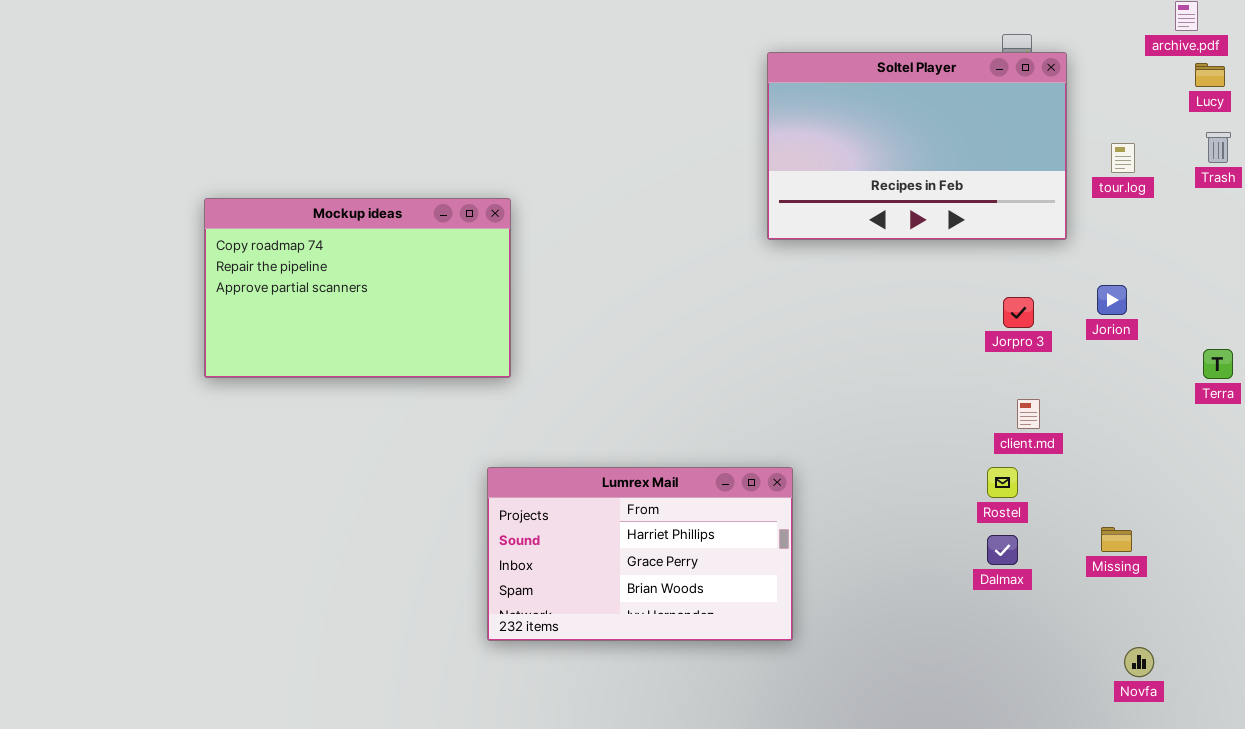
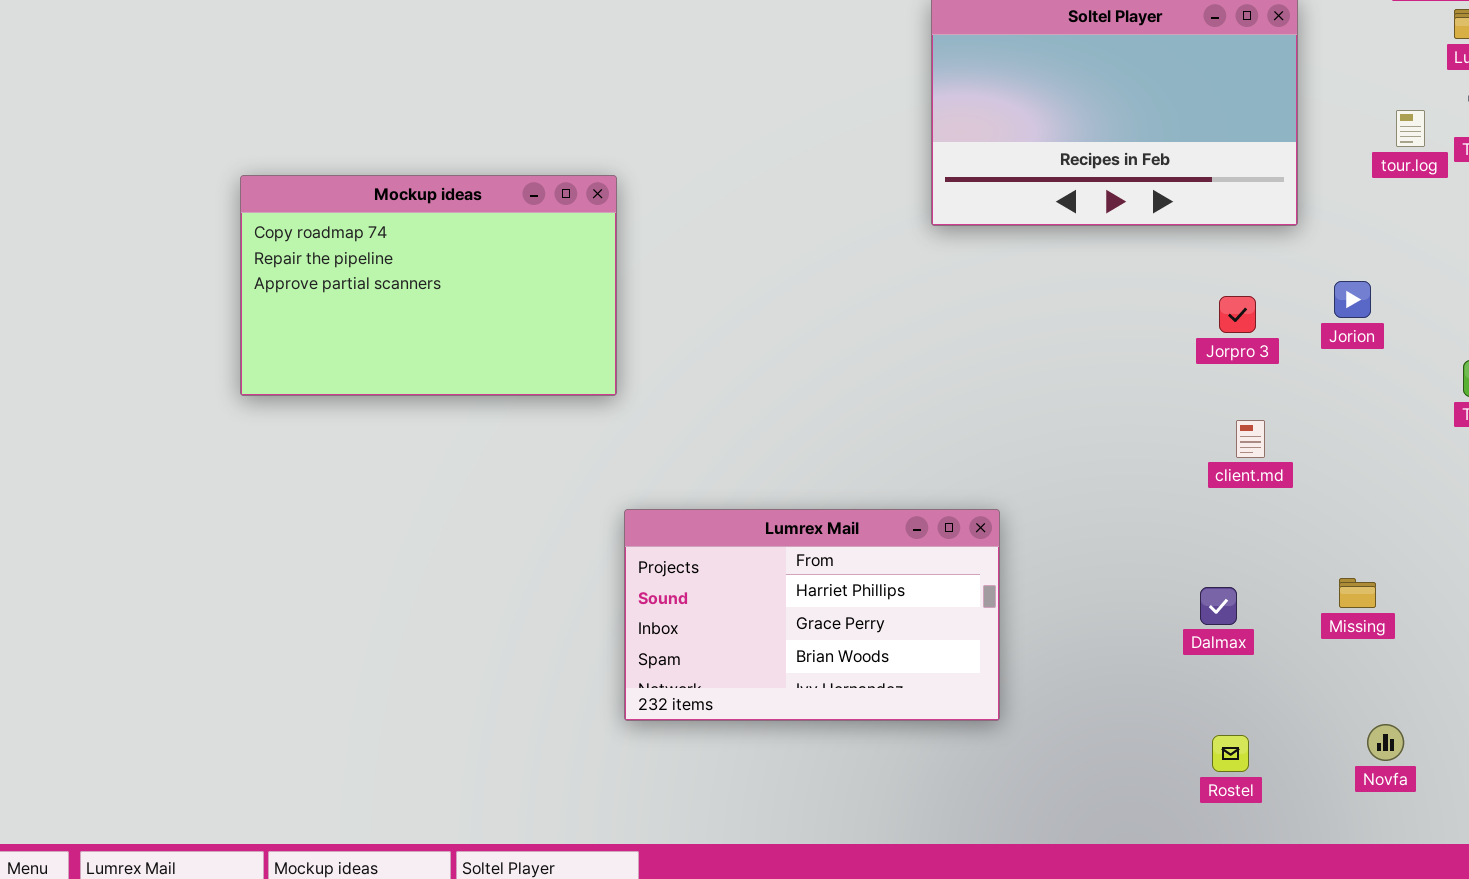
tour.log: [1111,143,1135,173] -> [1396,110,1425,147], moved
Lumrex Mail: [487,467,793,641] -> [624,509,1000,721], moved
Rostel: [987,467,1018,498] -> [1212,735,1249,772], moved

